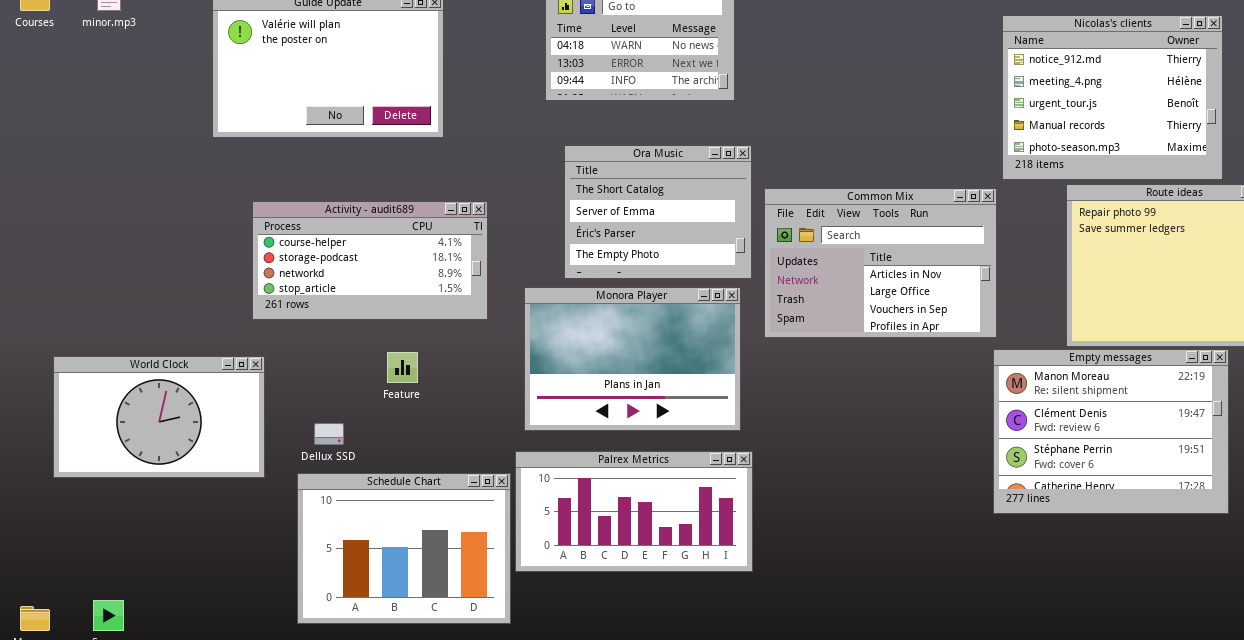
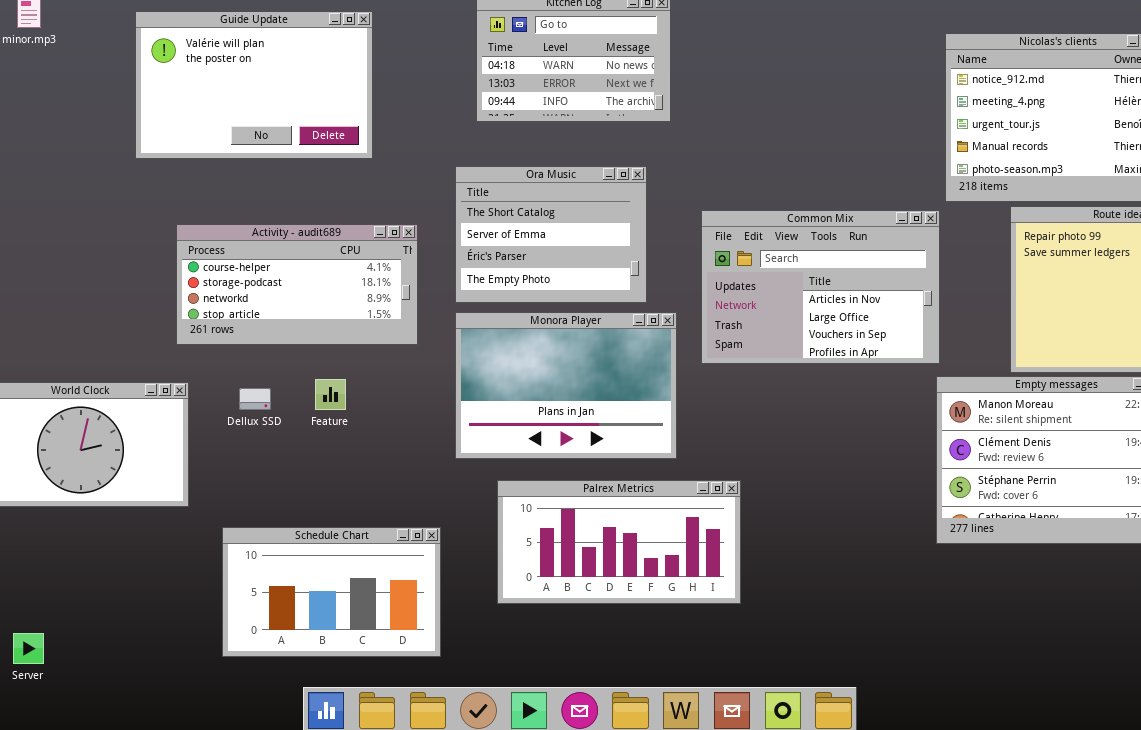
Ora Music: [564,145,752,279] -> [455,166,647,303], moved
Dellux SSD: [314,423,344,445] -> [239,388,271,410], moved
Palrex Metrics: [515,451,753,572] -> [497,480,741,604], moved
Schedule Chart: [297,473,511,624] -> [222,527,441,657], resized

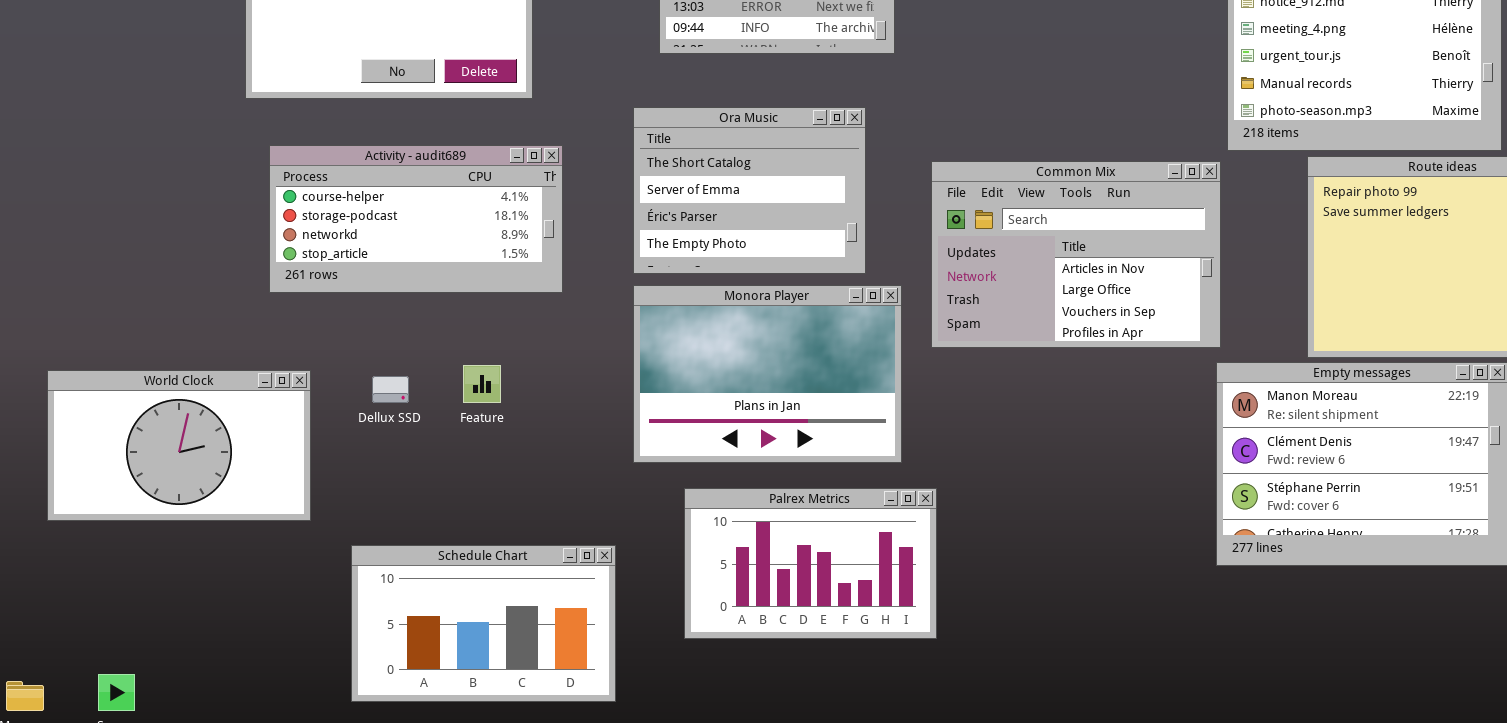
Activity - audit689: [176,224,418,345] -> [269,145,563,293], moved
Palrex Metrics: [497,480,741,604] -> [684,488,937,639], resized

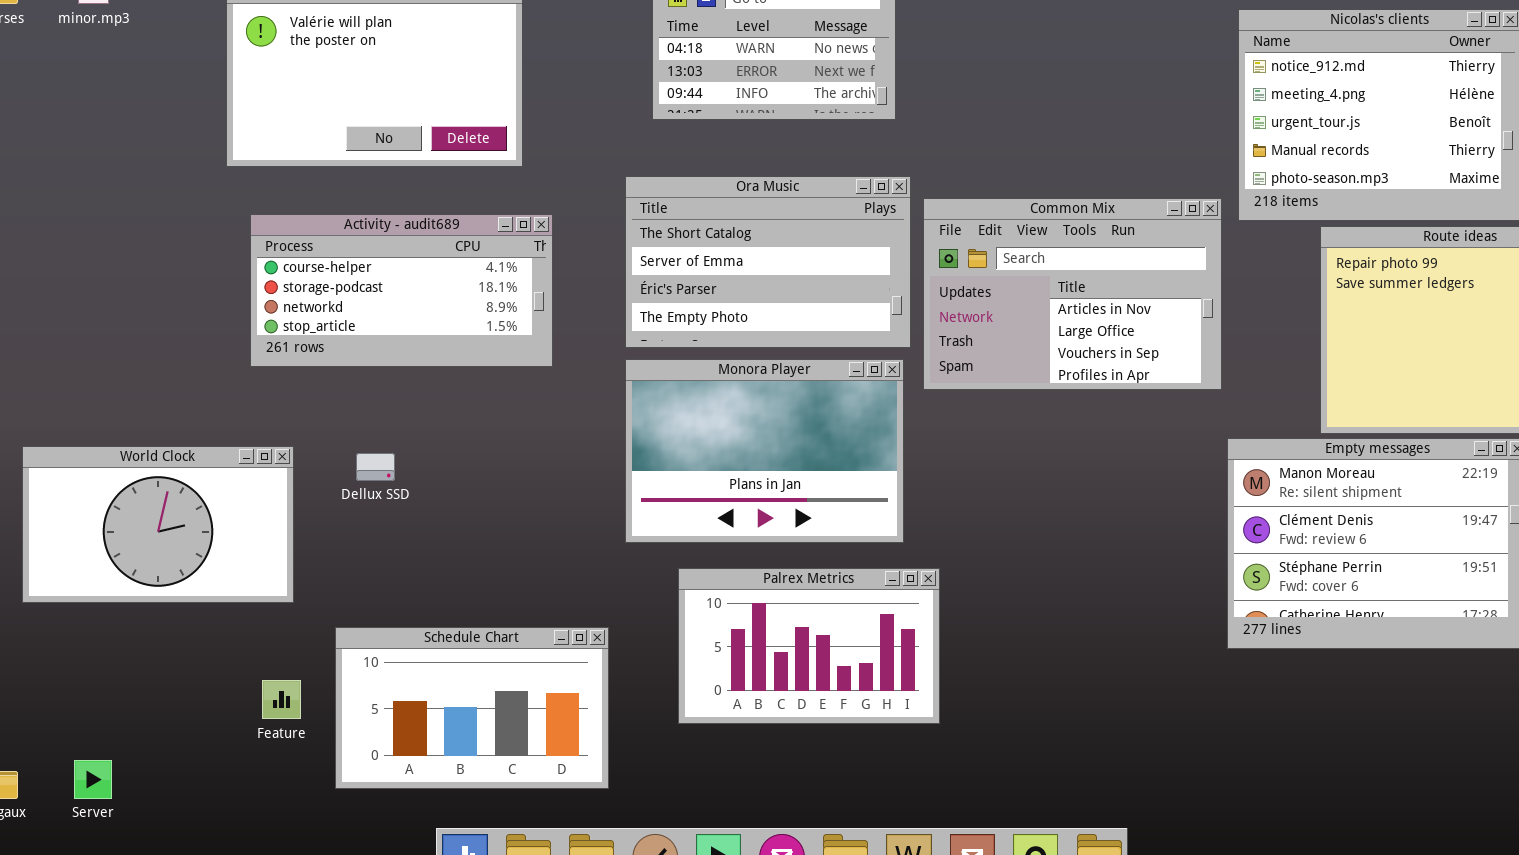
Ora Music: [633,107,866,274] -> [625,176,911,348], resized
Common Mix: [931,161,1221,348] -> [923,198,1222,390], moved
Feature: [463,365,501,403] -> [262,680,301,719], moved

